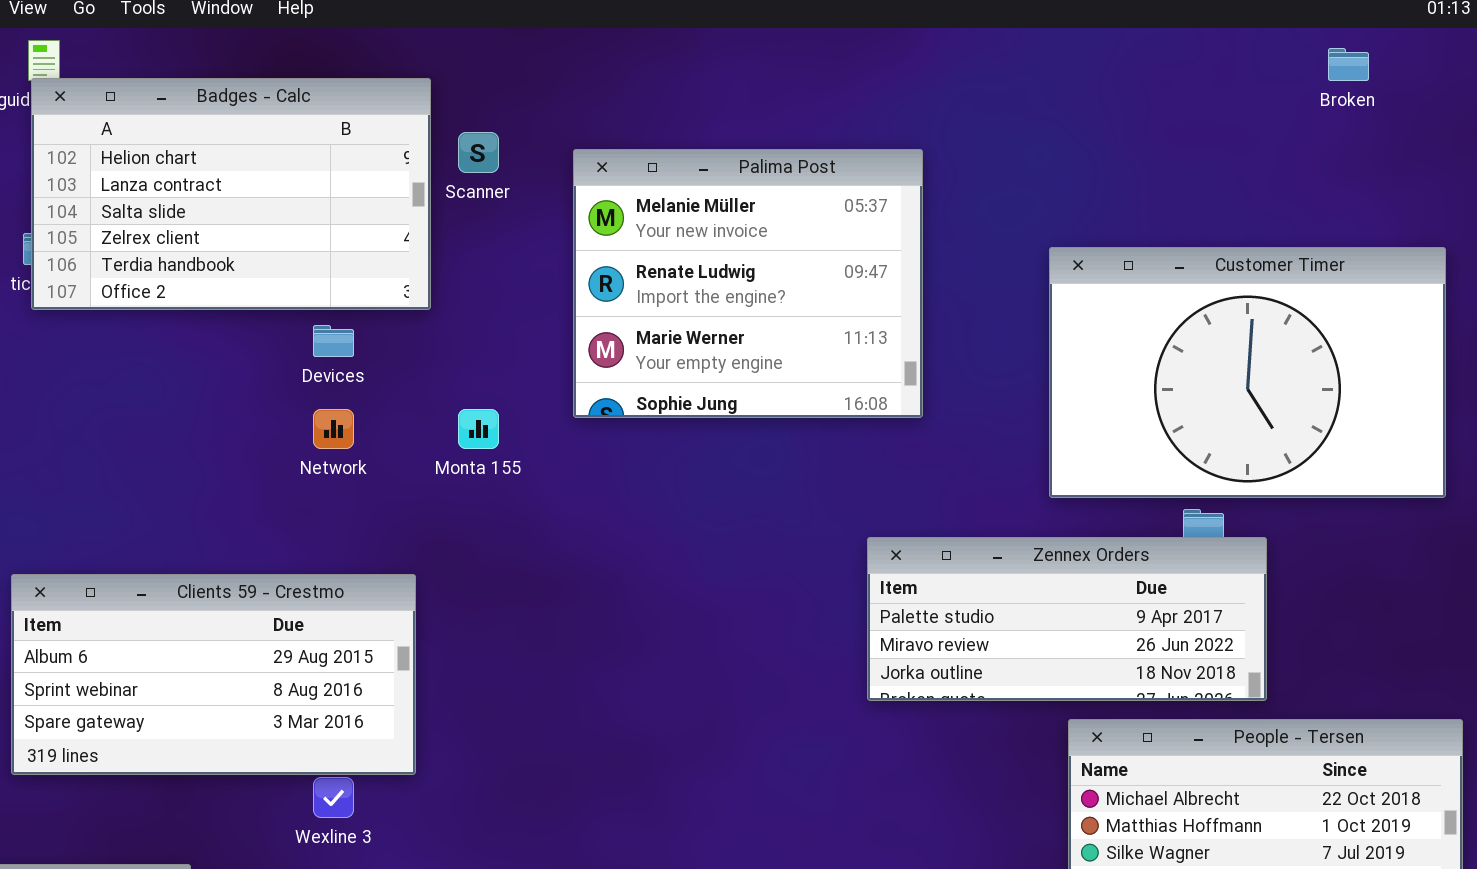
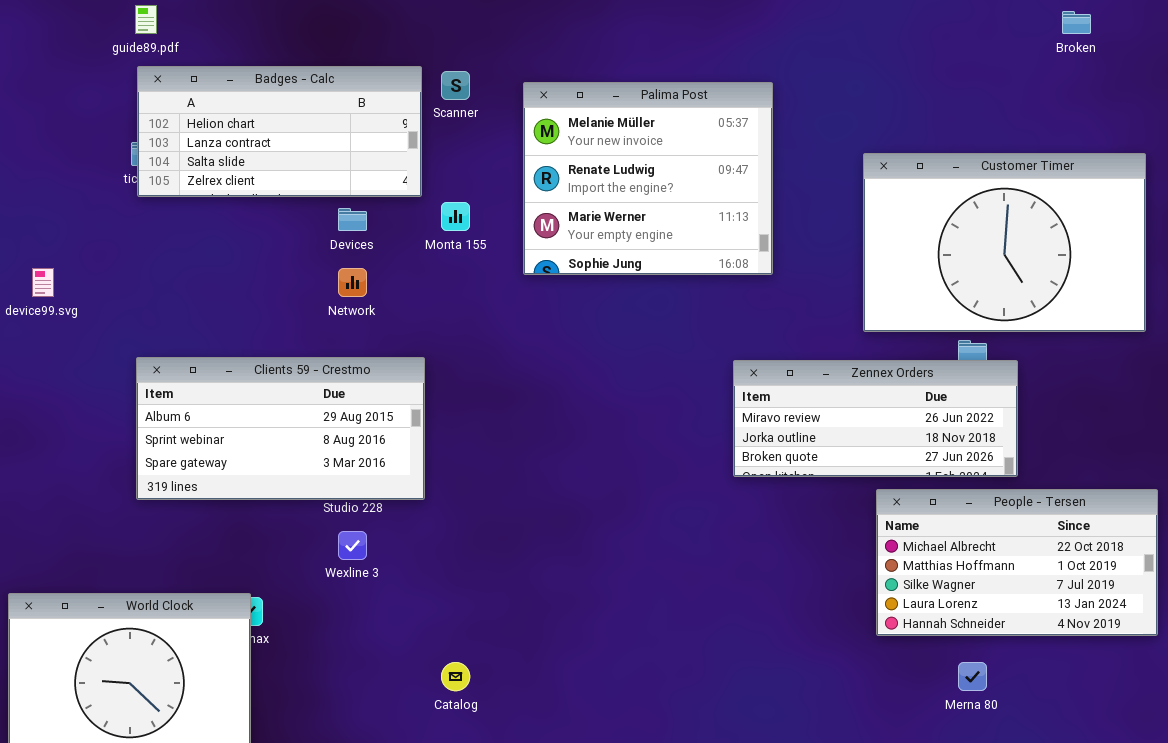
Badges - Calc: [31,78,431,310] -> [137,66,422,197], resized
Monta 155: [458,409,499,449] -> [441,202,470,231], moved
Zennex Orders: [867,537,1267,701] -> [733,360,1018,477], scrolled down 1 row
Clients 59 - Crestmo: [11,574,416,775] -> [136,357,425,500], moved

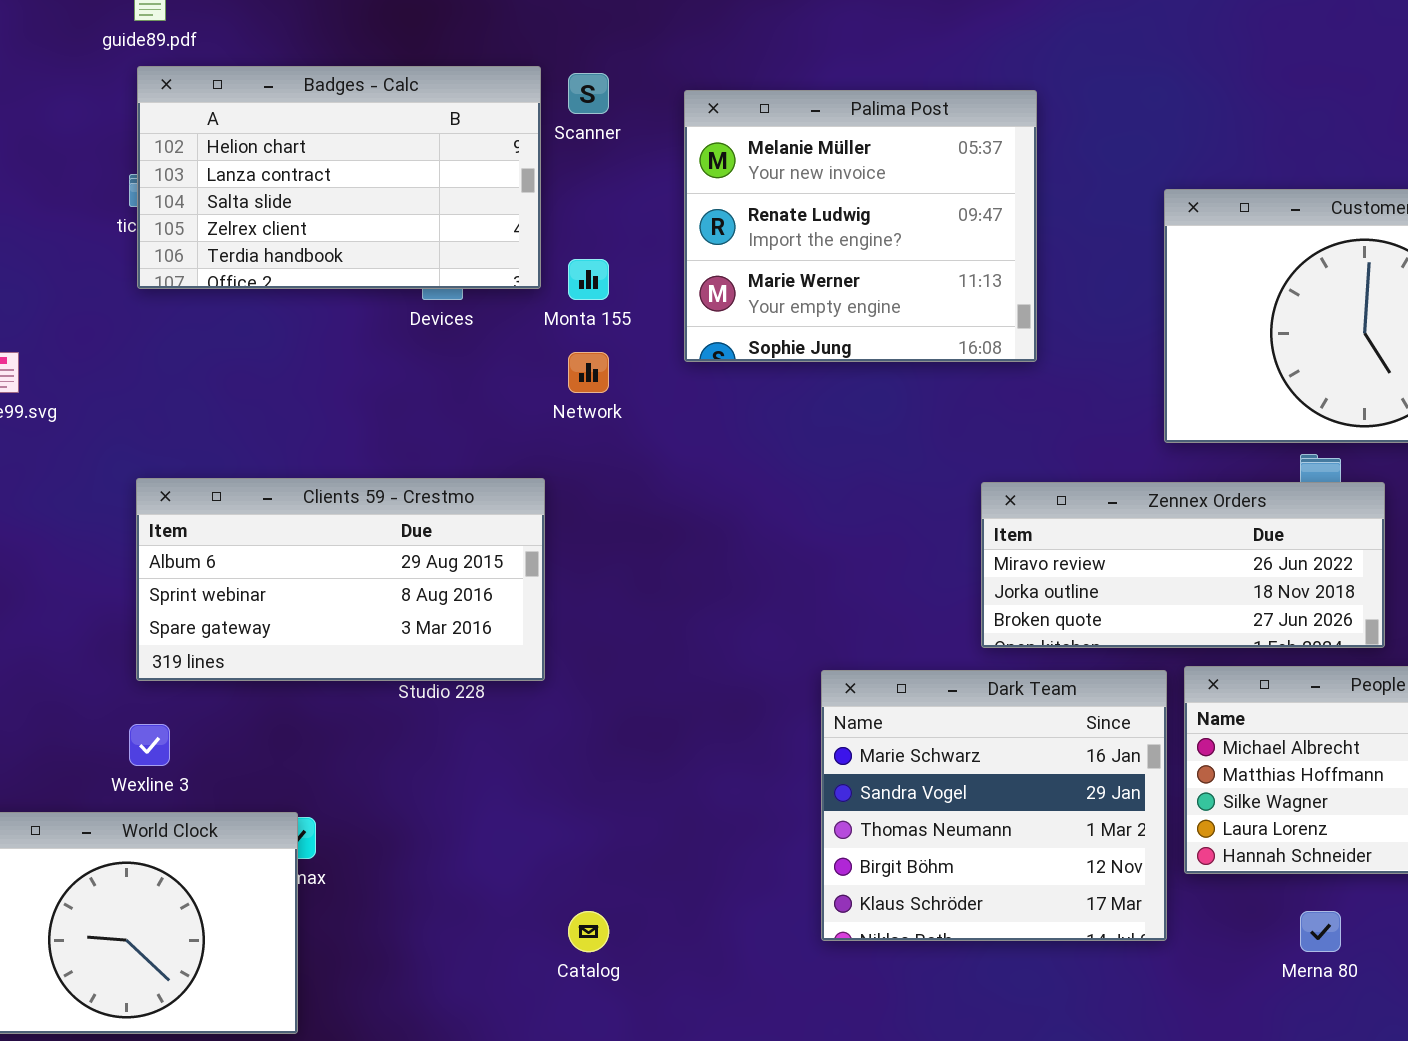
Badges - Calc: [137,66,422,197] -> [137,66,541,289], resized
Network: [338,268,367,297] -> [568,352,609,393], moved
Dark Team: none -> [821,670,1167,941], opened
Wexline 3: [338,531,367,560] -> [129,724,170,766], moved

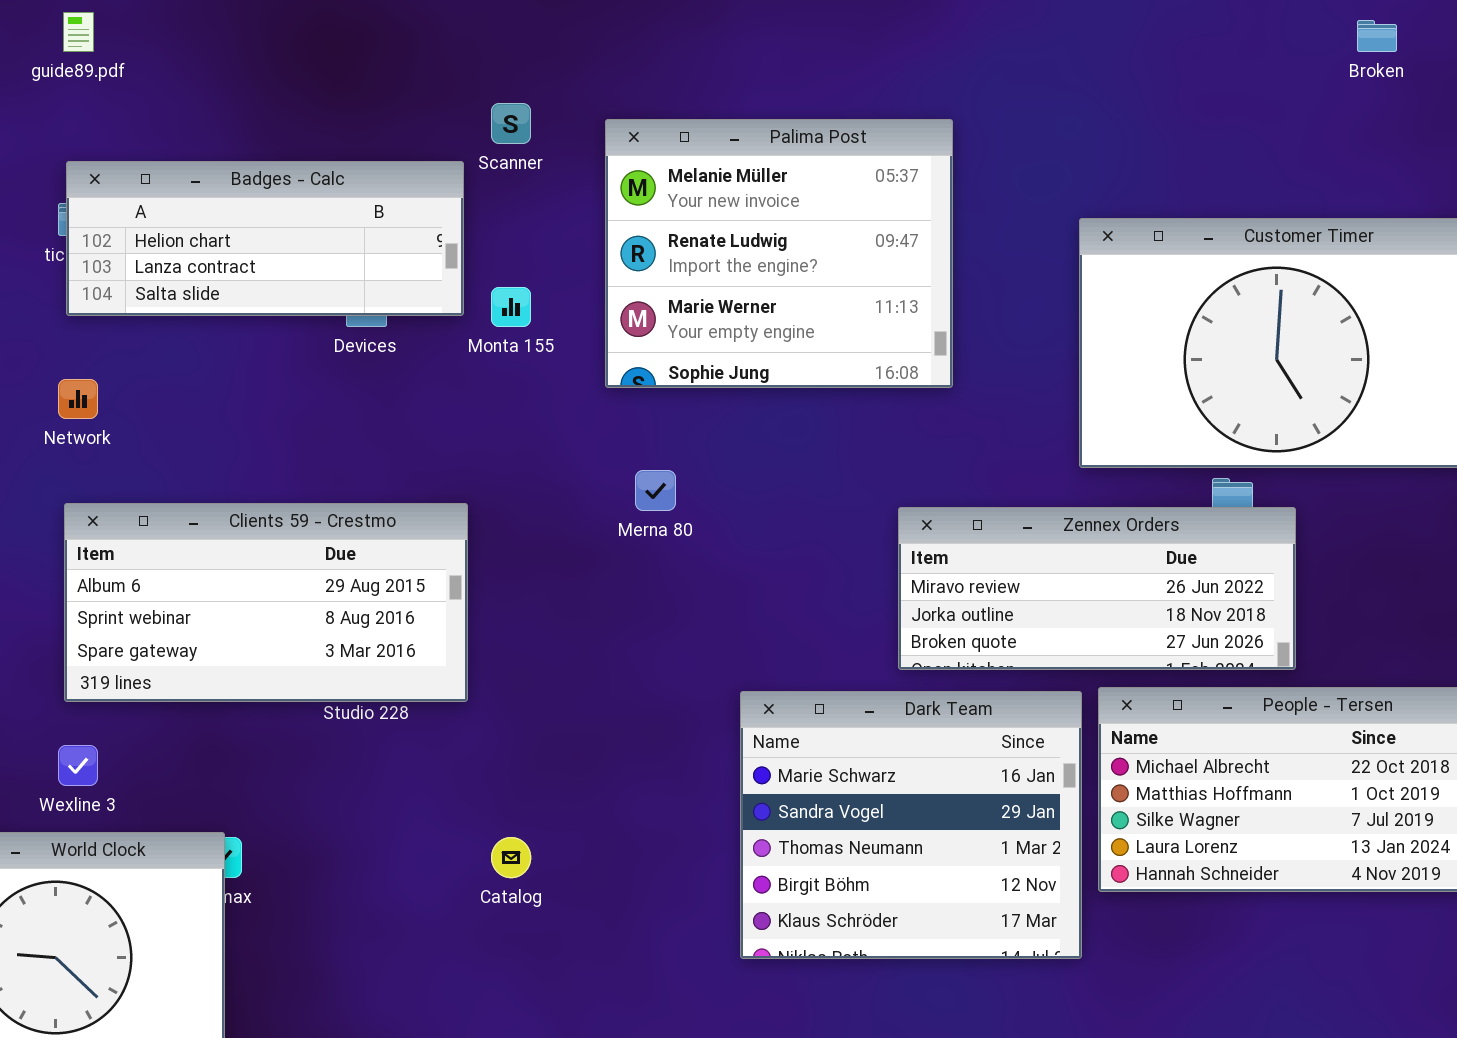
Badges - Calc: [137,66,541,289] -> [66,161,464,316], resized
Network: [568,352,609,393] -> [58,379,98,419], moved
Catalog: [568,911,609,952] -> [491,837,531,878], moved
Merna 80: [1300,911,1341,952] -> [635,470,676,511], moved

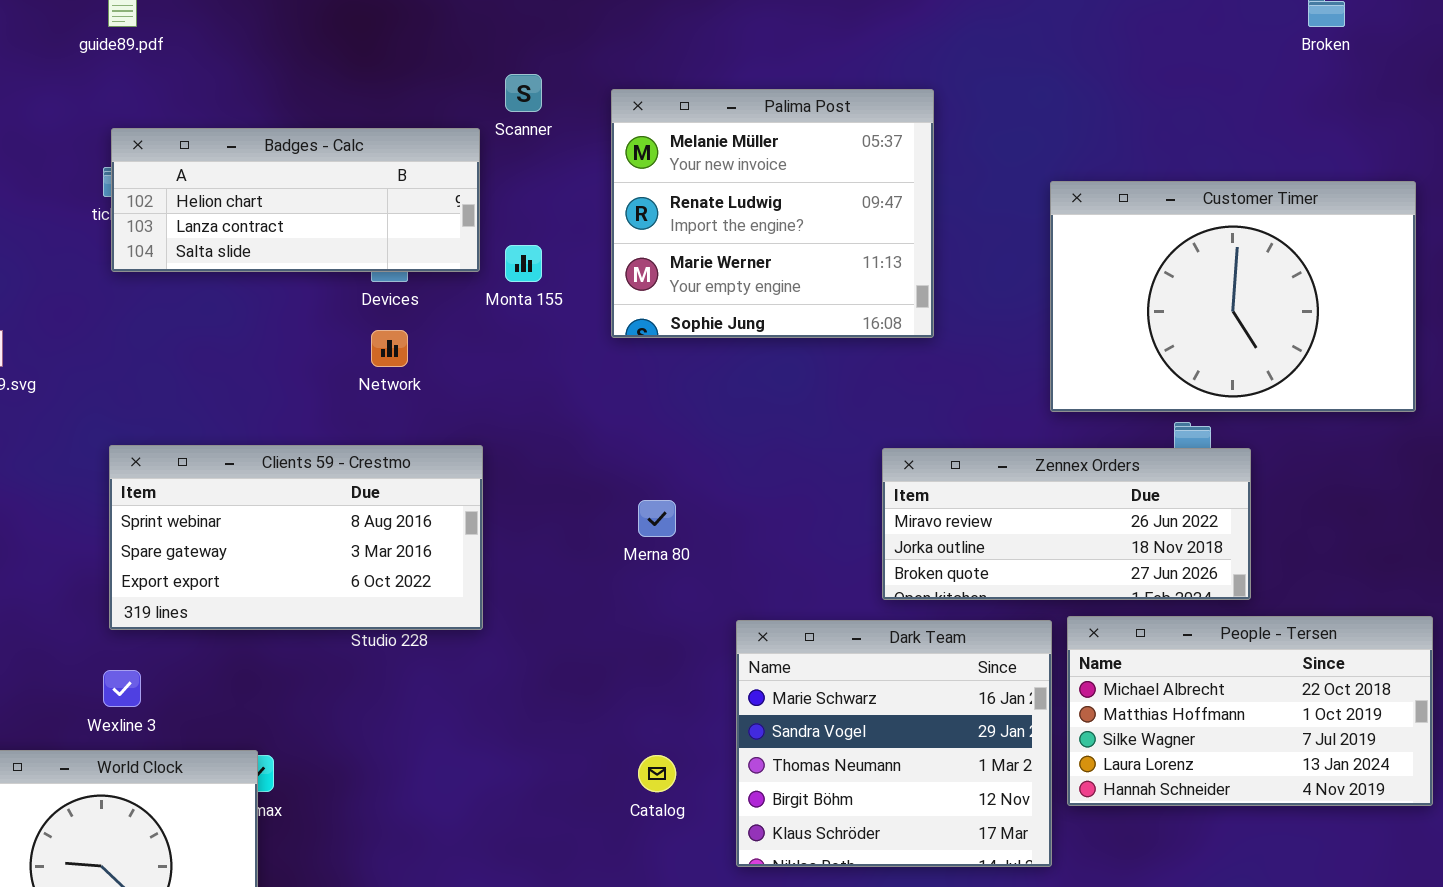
Network: [58,379,98,419] -> [371,330,408,367], moved
Merna 80: [635,470,676,511] -> [638,500,676,537], moved
Clients 59 - Crestmo: [64,503,468,702] -> [109,445,483,630], scrolled down 1 row
Catalog: [491,837,531,878] -> [638,755,676,792], moved

